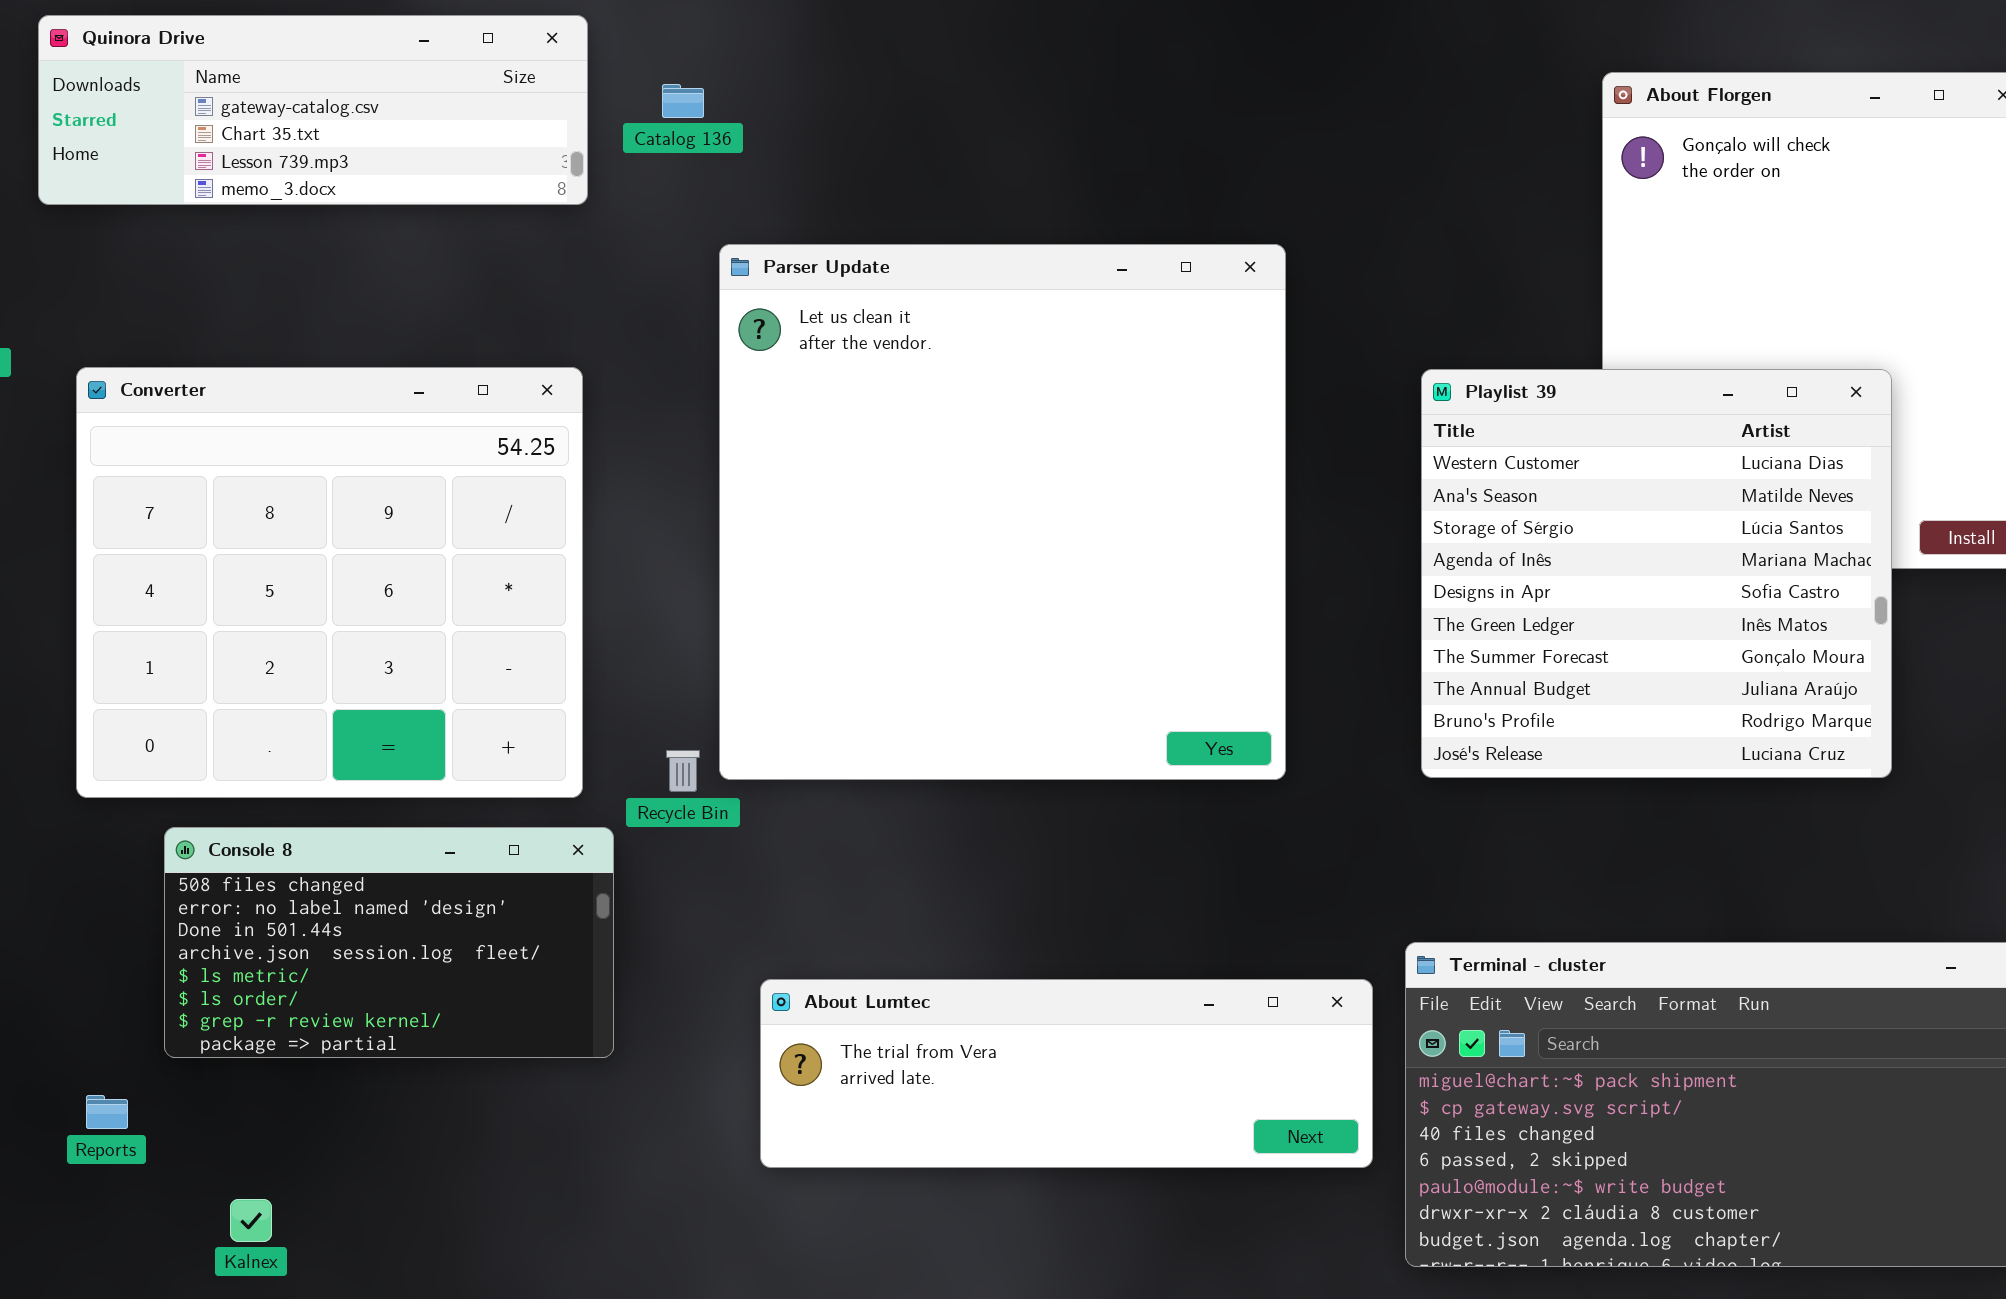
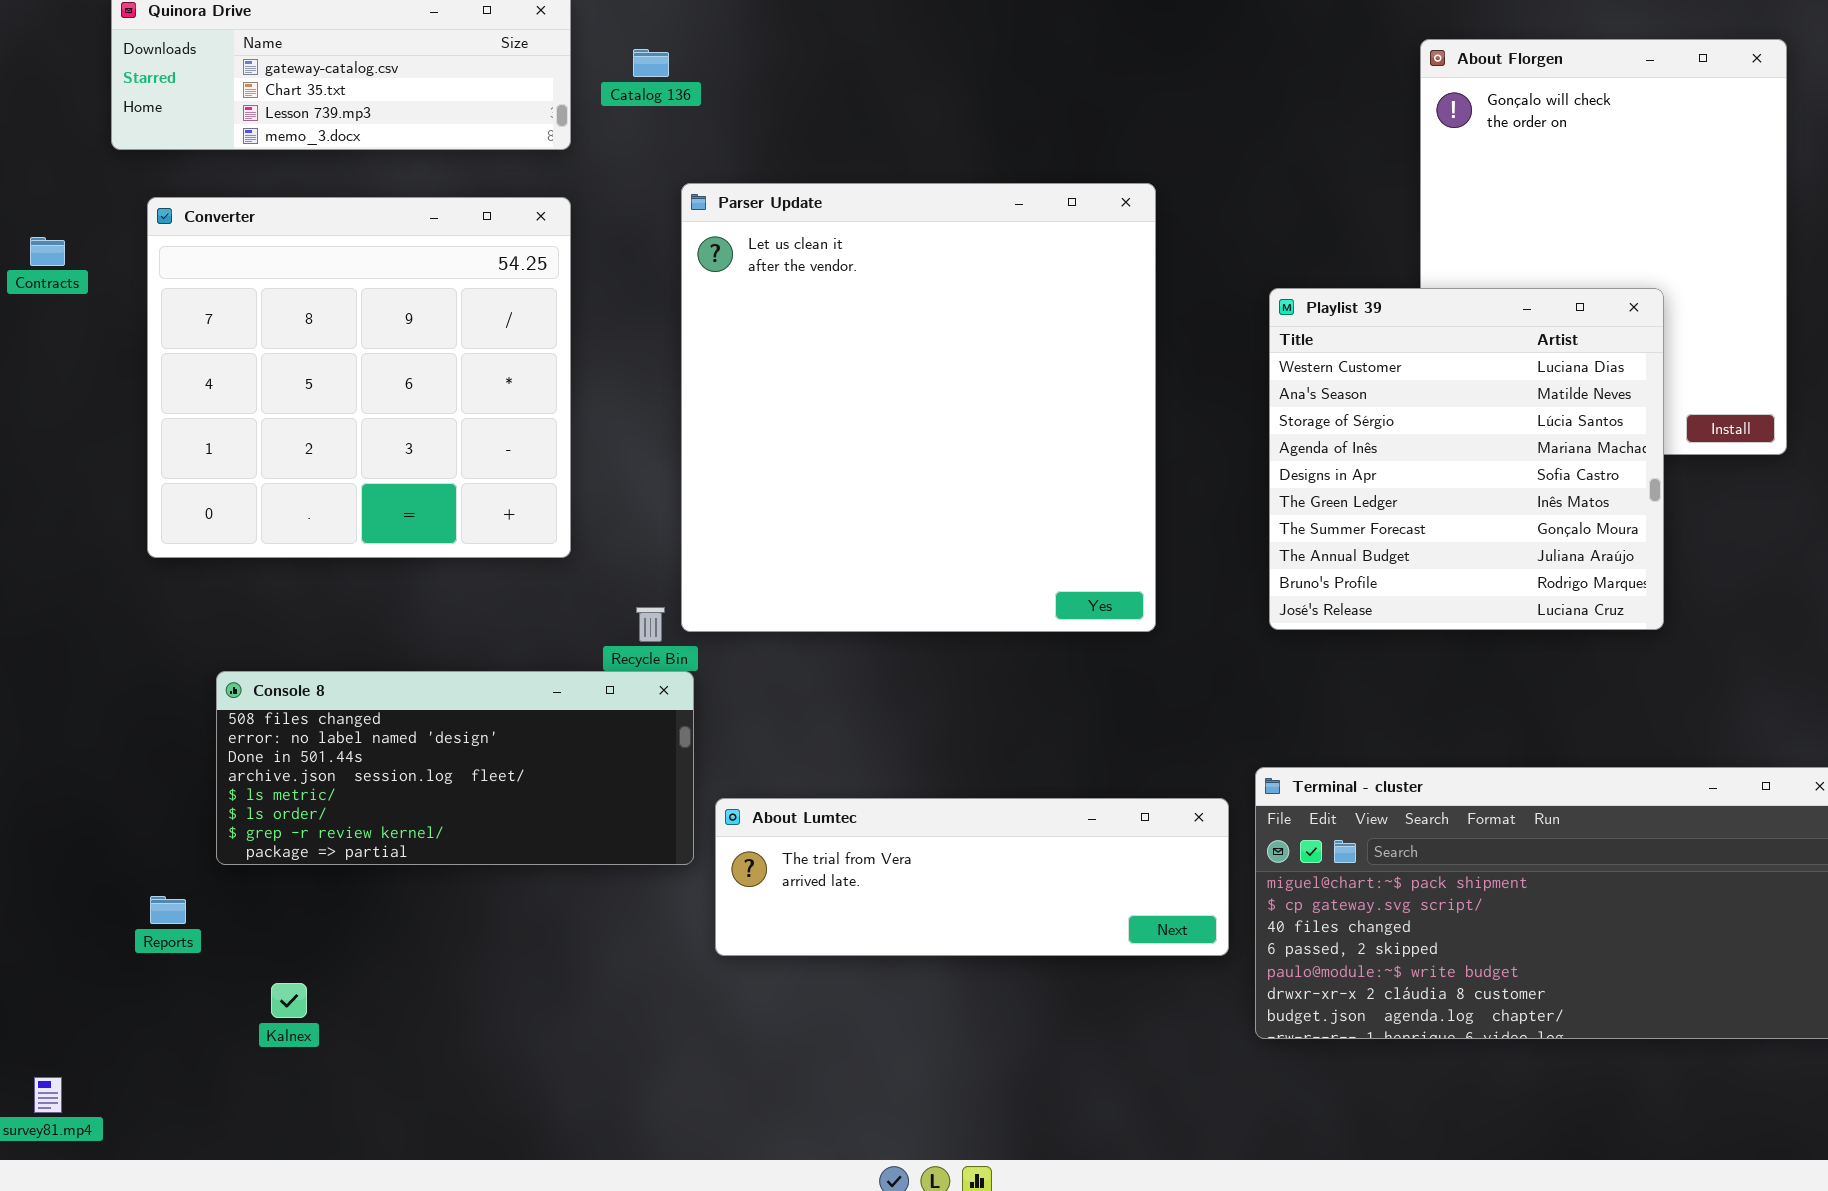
Converter: [76,367,583,798] -> [147,197,571,558], moved
Console 8: [164,827,614,1058] -> [216,671,694,865], resized

